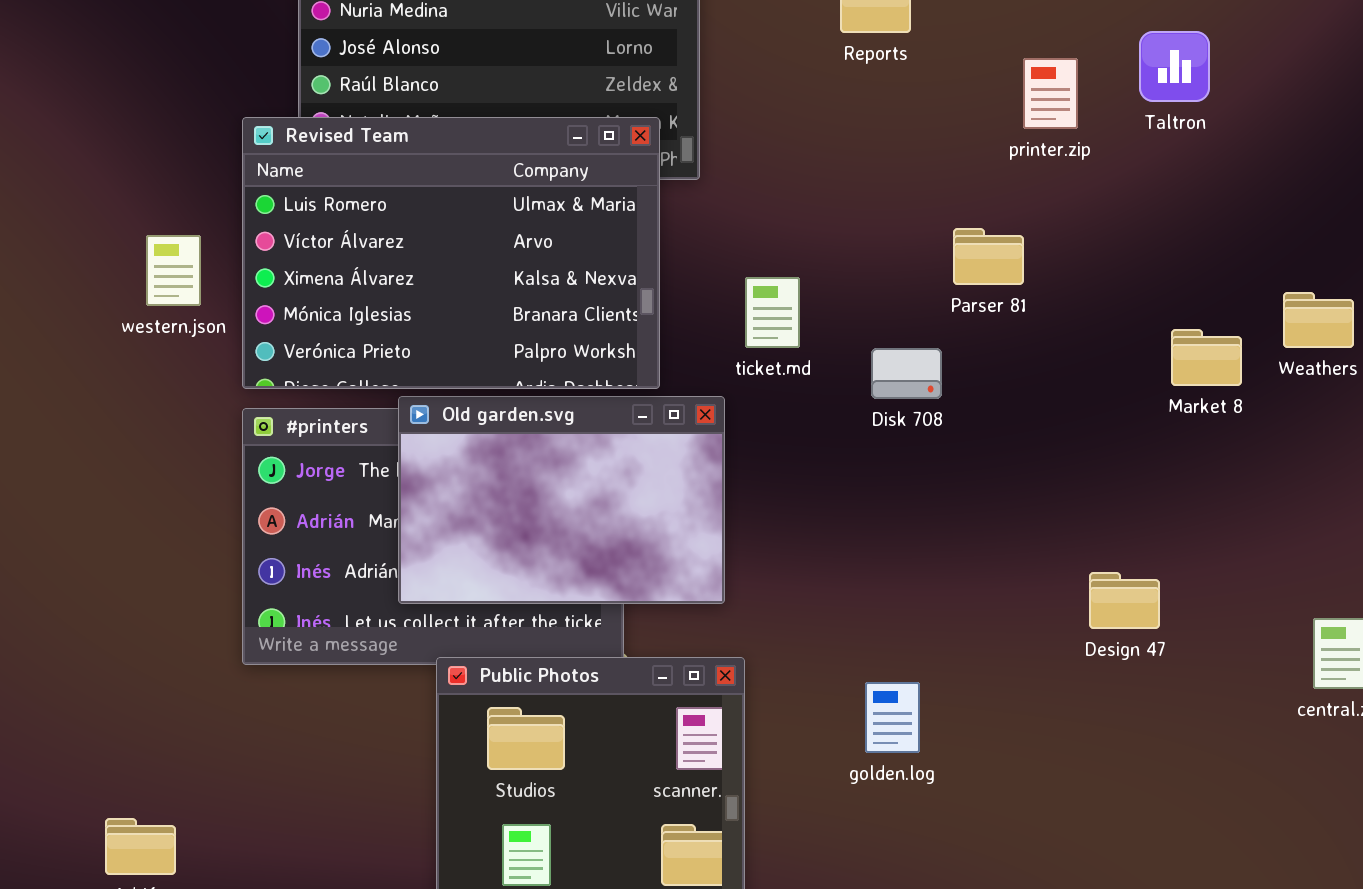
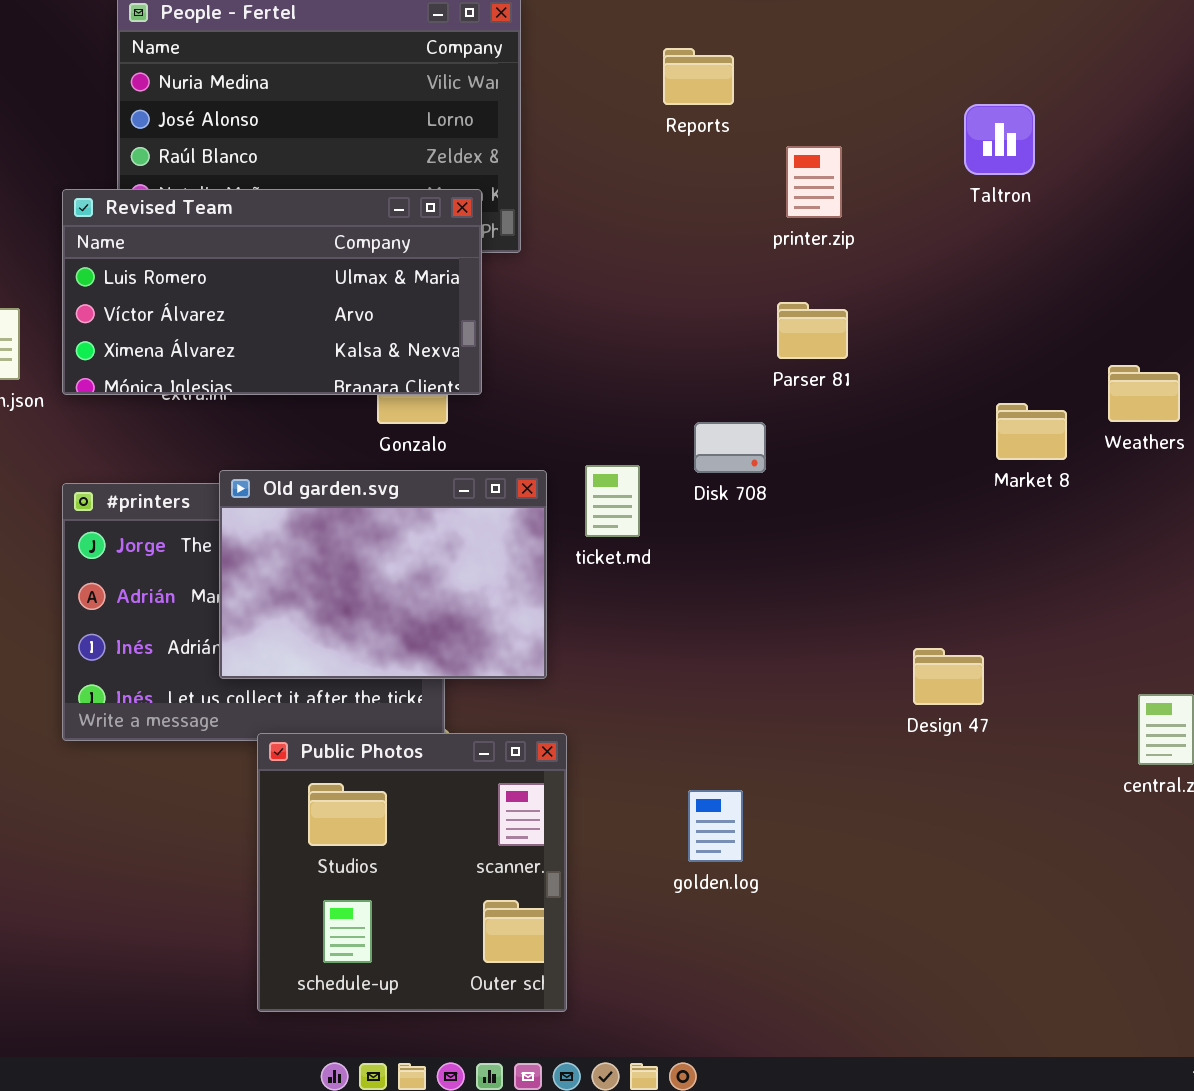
printer.zip: [1023,58,1078,129] -> [786,146,842,218], moved
Revised Team: [242,117,660,389] -> [62,189,482,395], resized
ticket.md: [745,277,800,348] -> [585,465,640,537], moved
golden.log: [865,682,920,753] -> [688,790,743,862], moved

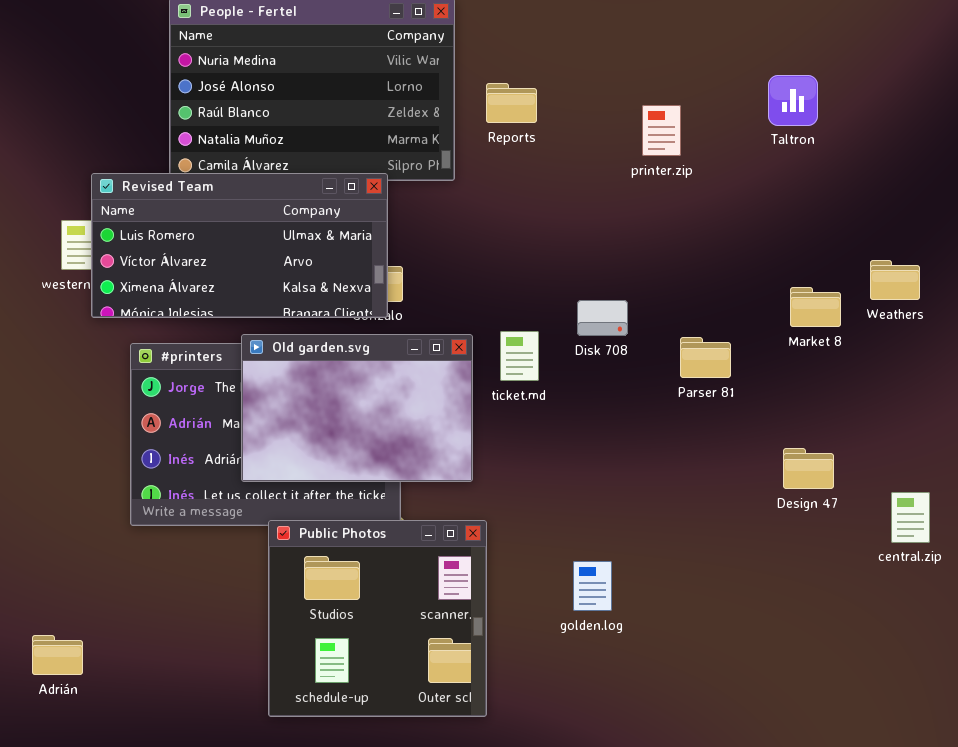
Reports: [663,48,734,105] -> [486,83,537,123], moved
Revised Team: [62,189,482,395] -> [91,173,388,318], moved
Parser 81: [777,302,848,359] -> [680,337,731,378], moved
Design 47: [913,648,984,705] -> [783,448,834,489], moved

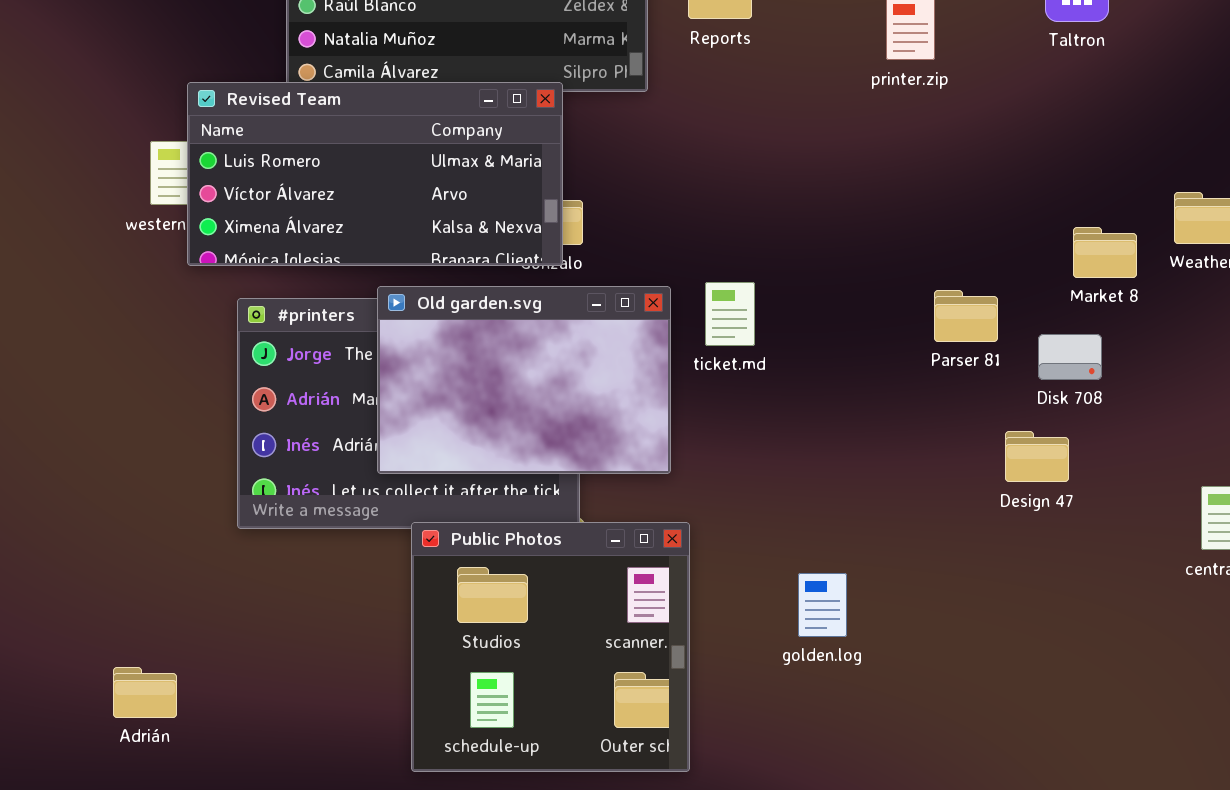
Disk 708: [577,300,628,336] -> [1038,334,1102,380], moved
Design 47: [783,448,834,489] -> [1005,431,1069,482], moved

